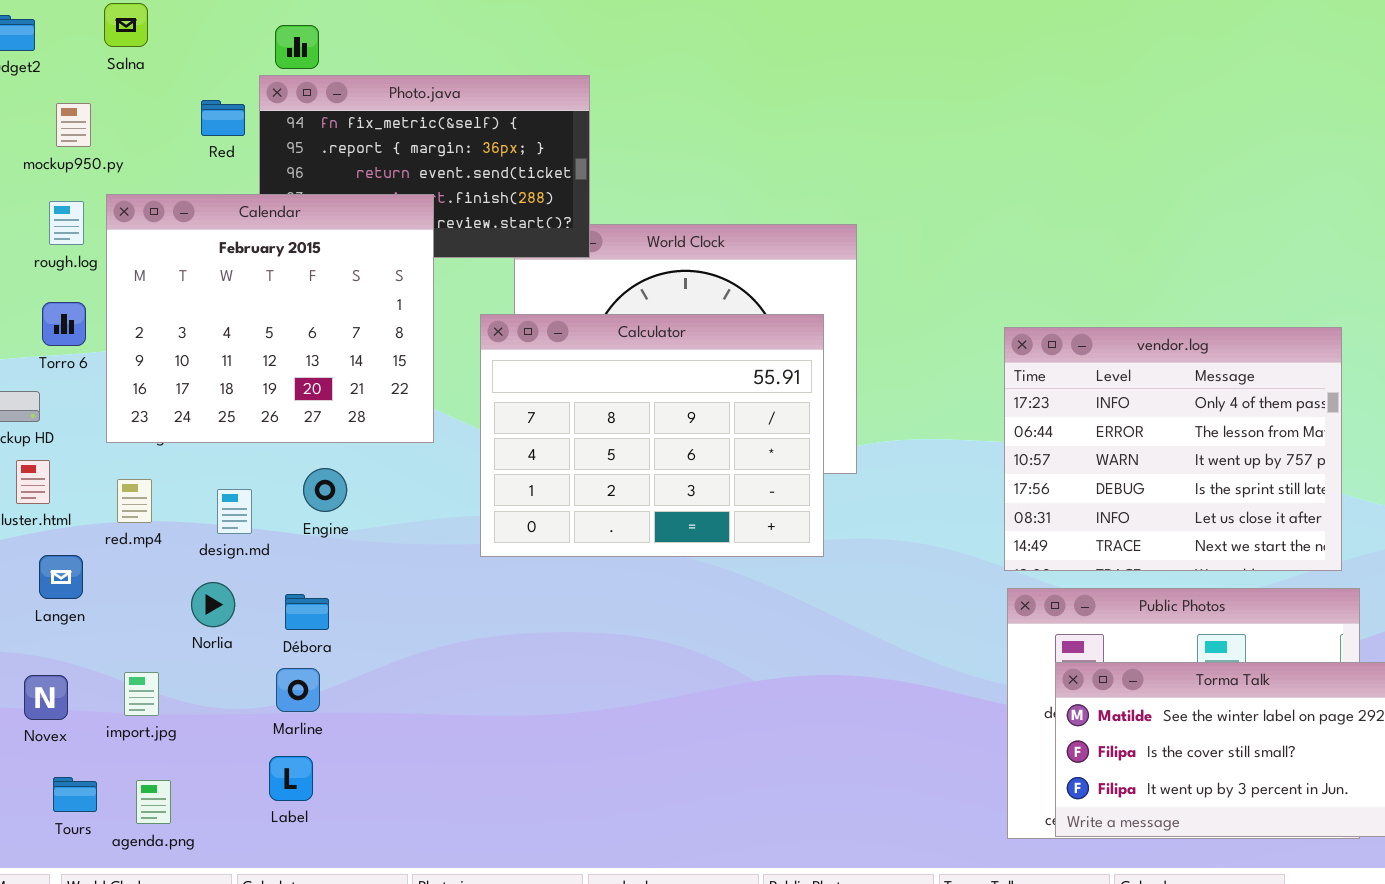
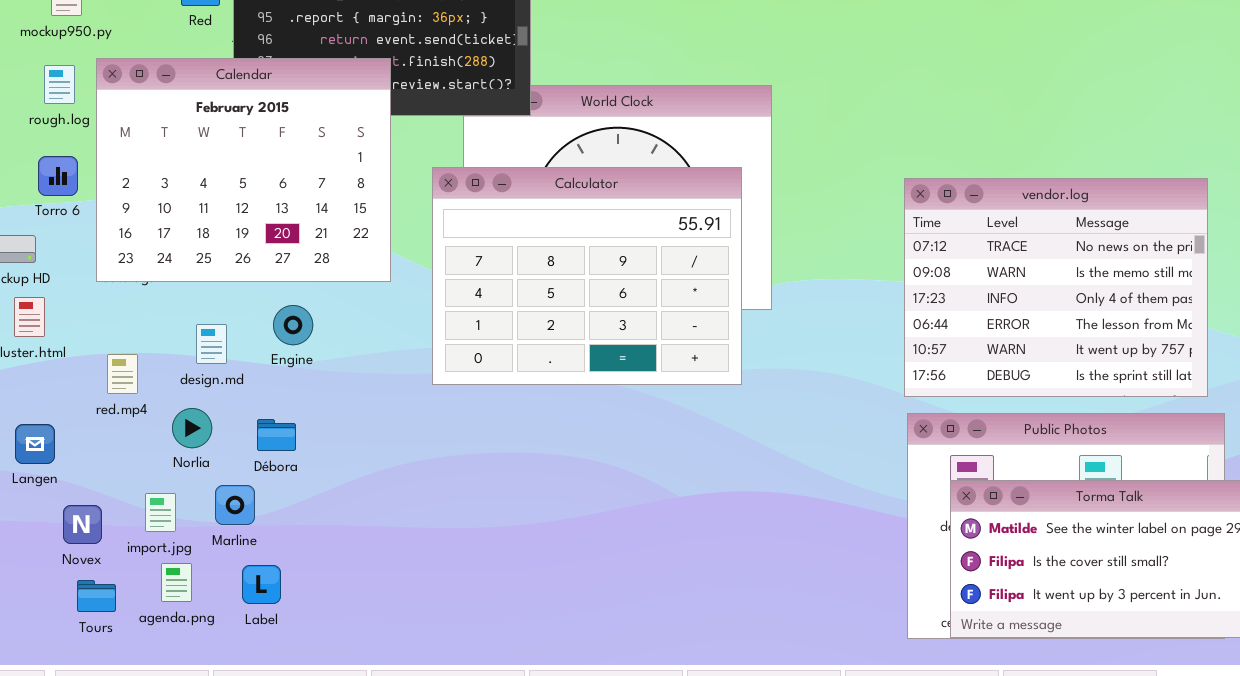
vendor.log: [1004,327,1342,571] -> [904,178,1208,397], scrolled up 2 rows
red.mp4: [117,479,152,523] -> [107,354,138,394], moved
Langen: [39,555,83,599] -> [15,424,55,464], moved
Marline: [276,668,320,712] -> [215,485,255,525], moved
import.jpg: [124,672,159,716] -> [145,493,176,532], moved
Novex: [24,675,68,720] -> [63,505,102,544], moved
Tours: [53,777,97,812] -> [77,580,116,612], moved
agenda.png: [136,780,171,824] -> [161,563,192,602], moved

